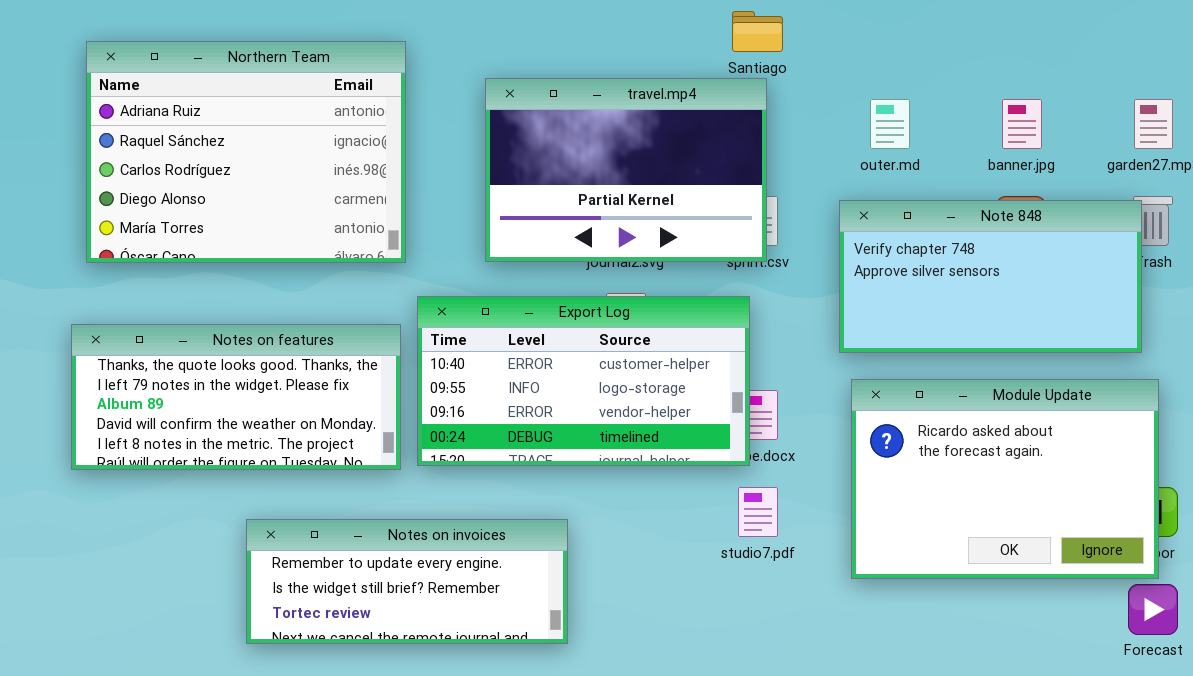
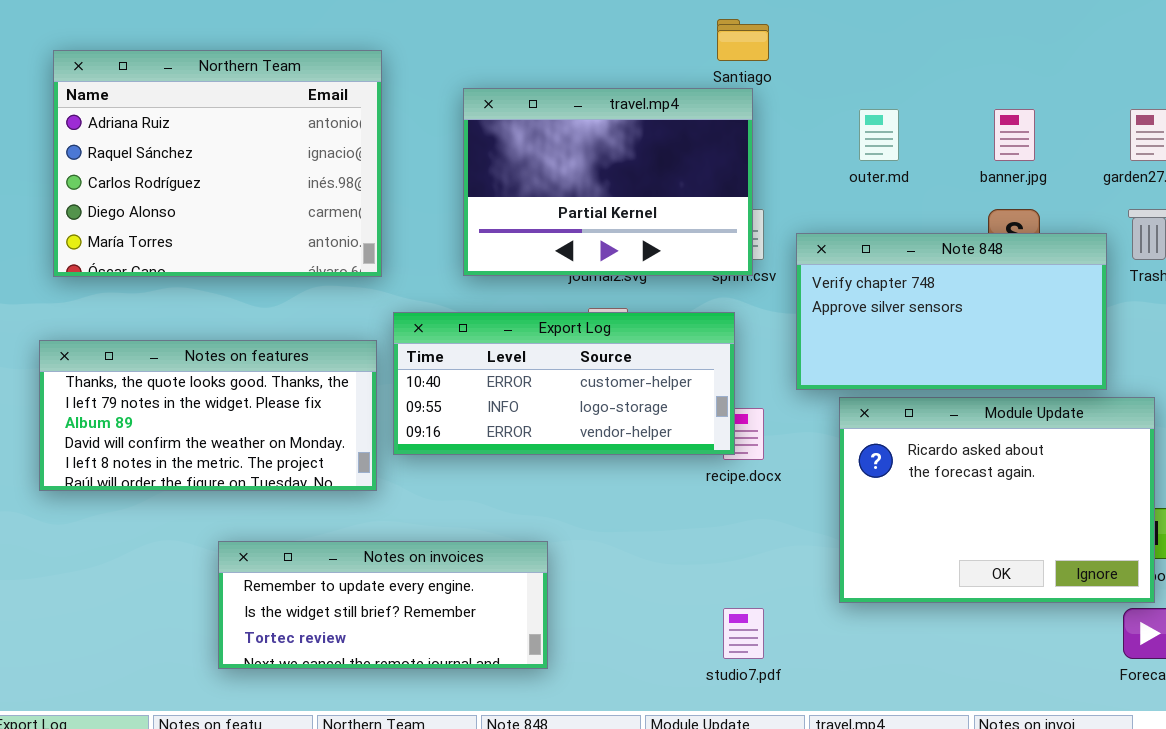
Note 848: [839,200,1142,353] -> [796,233,1107,390], moved
Export Log: [417,296,750,466] -> [393,312,735,455], resized
studio7.pdf: [738,487,778,537] -> [723,608,764,659], moved

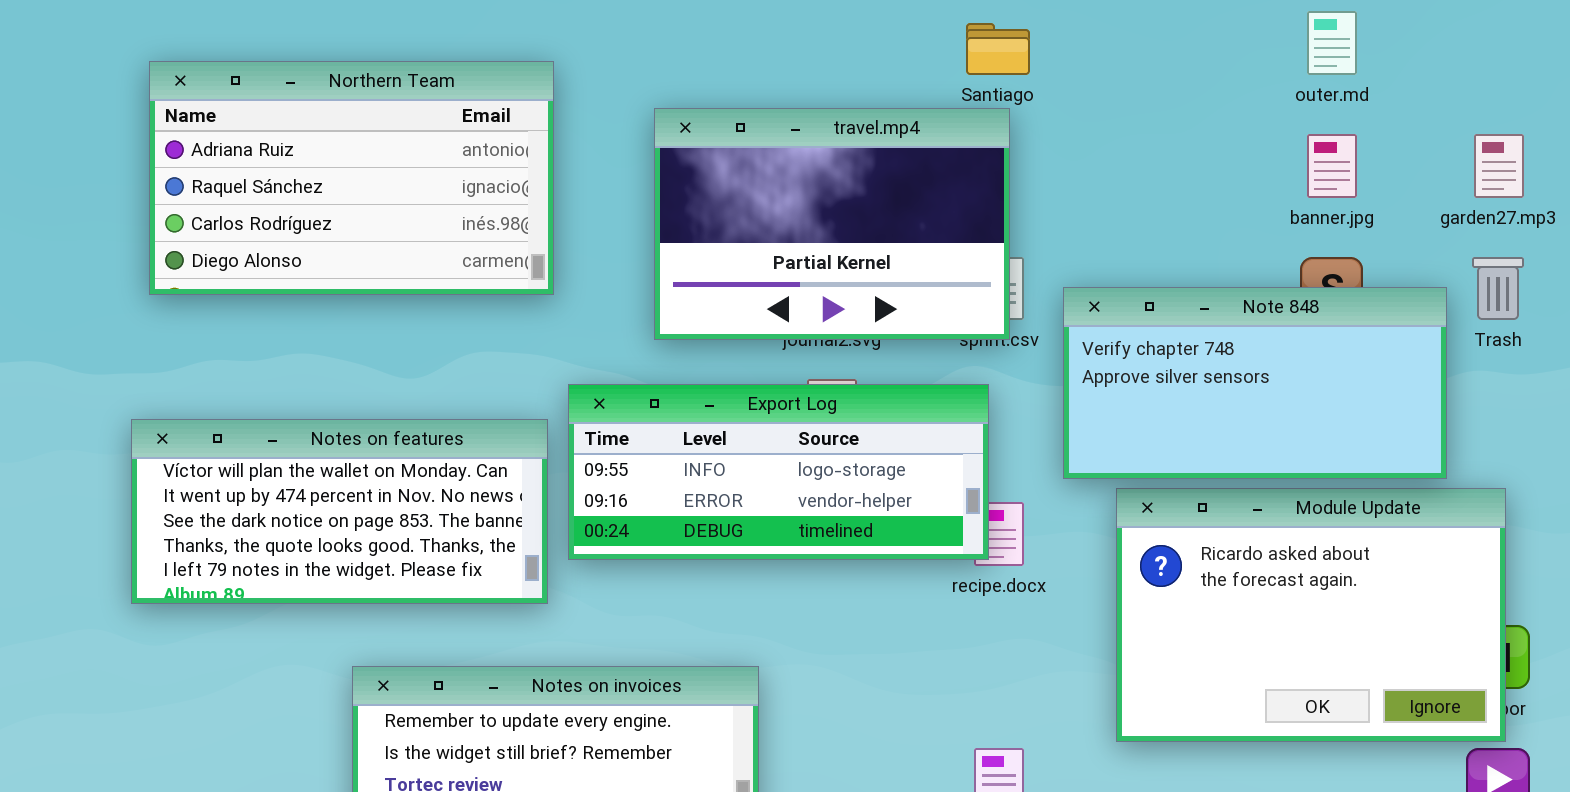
Northern Team: [53,50,382,277] -> [149,61,554,295], resized
outer.md: [859,109,899,161] -> [1307,11,1357,75], moved
Export Log: [393,312,735,455] -> [568,384,989,560], scrolled down 1 row
Notes on features: [39,340,377,491] -> [131,419,548,604], scrolled up 3 rows

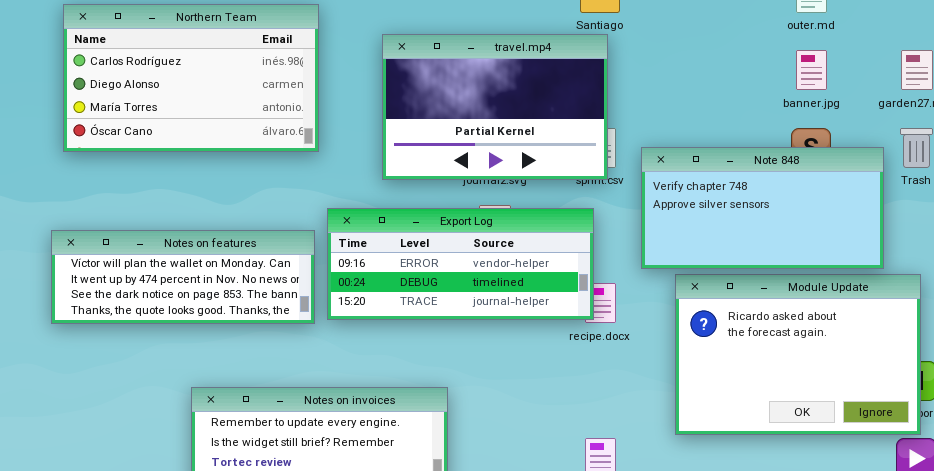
Northern Team: [149,61,554,295] -> [63,4,319,152], scrolled down 2 rows
Export Log: [568,384,989,560] -> [327,208,594,320], scrolled down 1 row
Notes on features: [131,419,548,604] -> [51,230,315,324], resized

